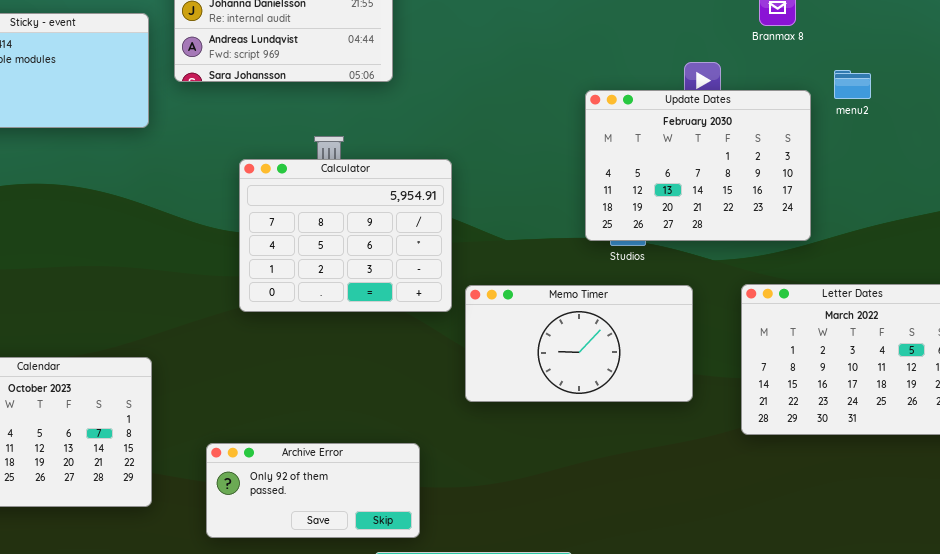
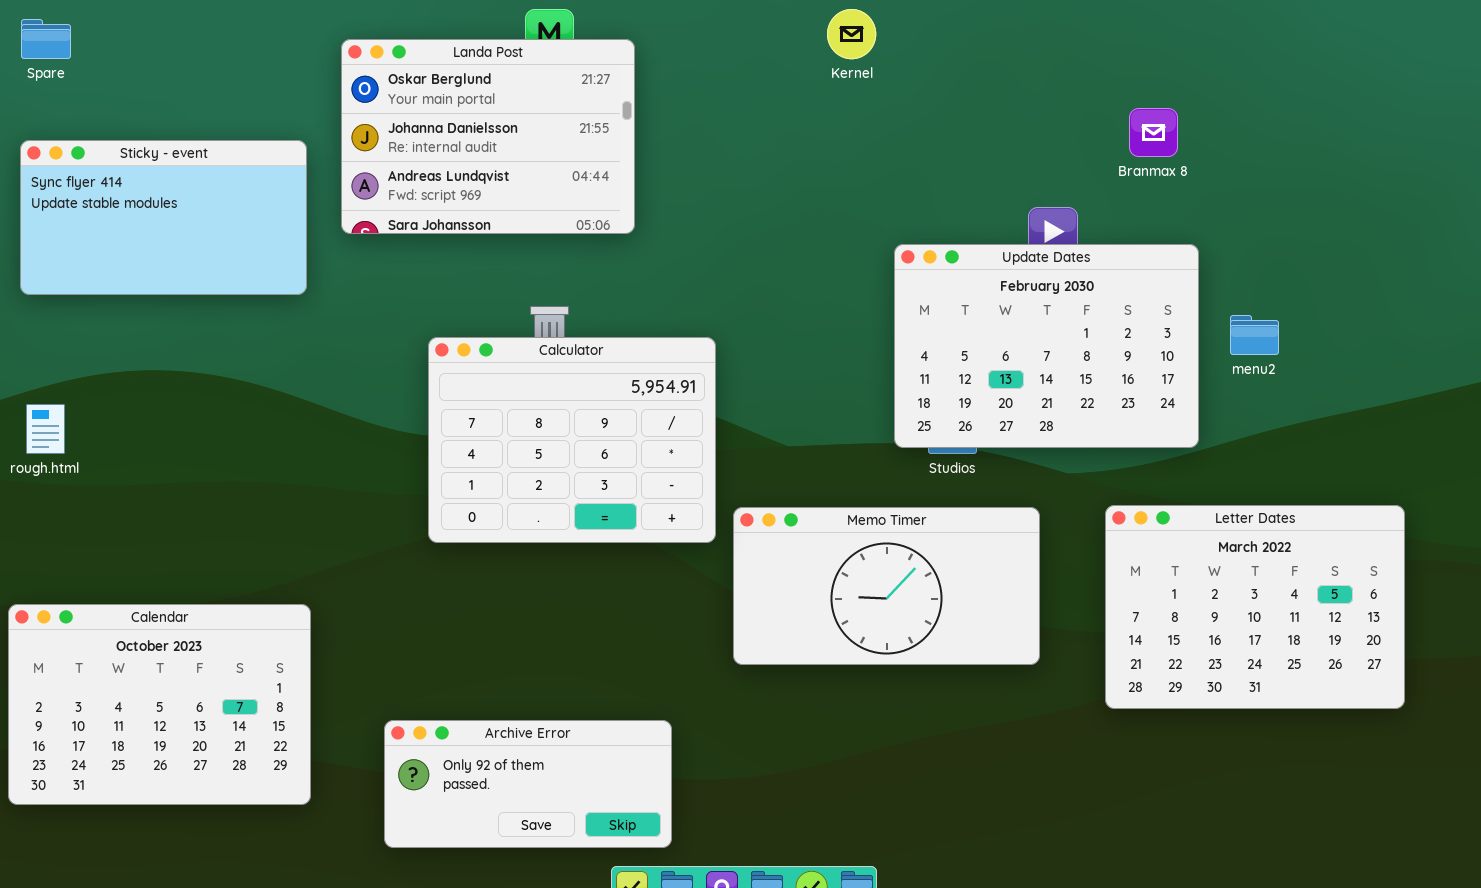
menu2: [834,70,871,99] -> [1230,315,1279,355], moved

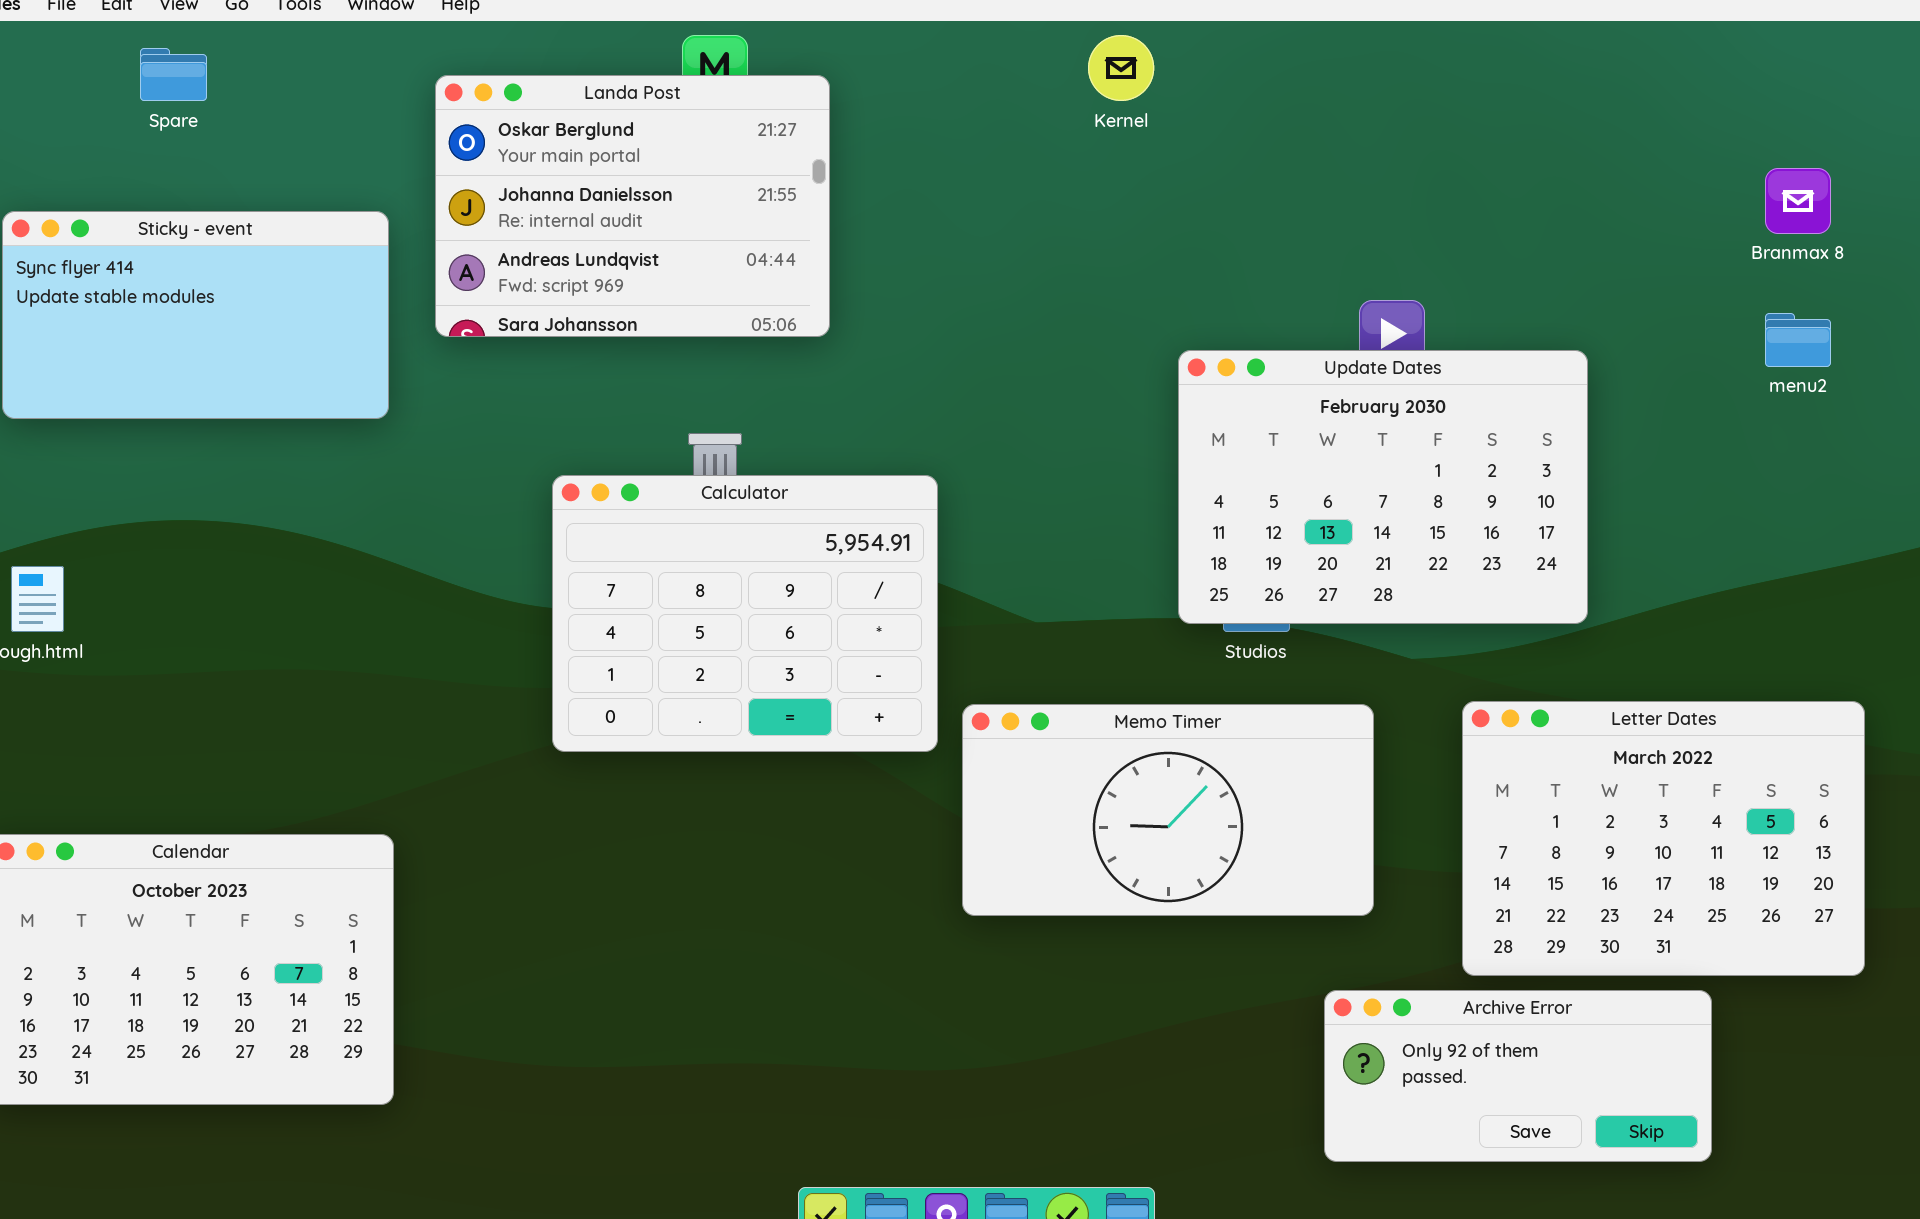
Spare: [21,19,71,59] -> [140,48,207,101], moved
Branmax 8: [1129,108,1178,157] -> [1765,168,1831,234], moved
menu2: [1230,315,1279,355] -> [1765,313,1831,367], moved
Archive Error: [384,720,672,848] -> [1324,990,1712,1162], moved

